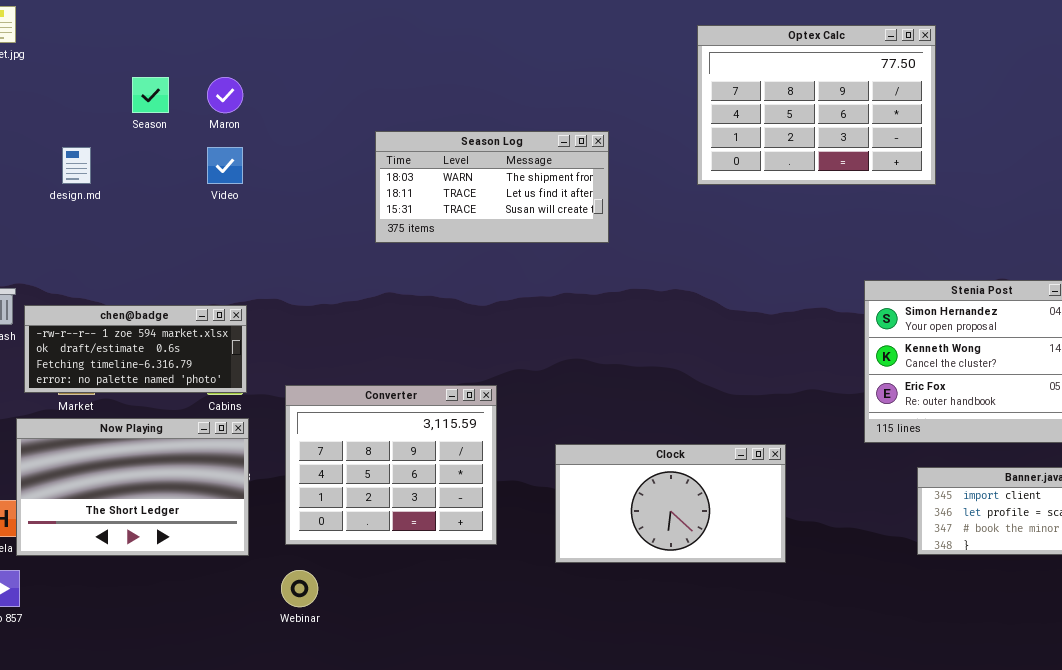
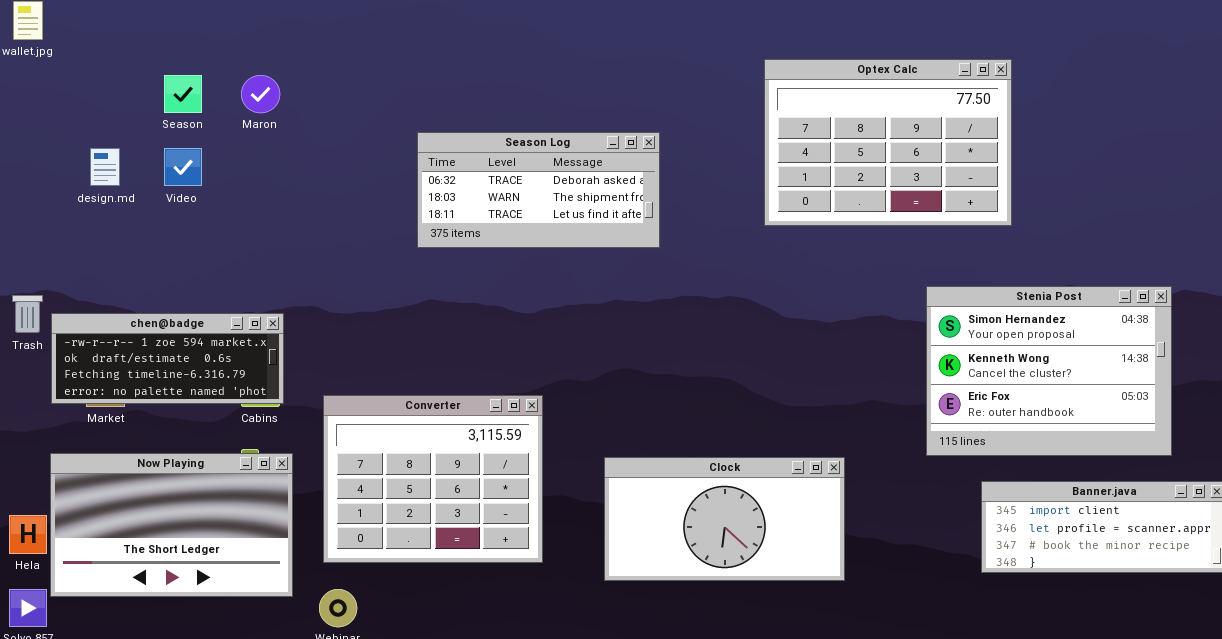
Optex Calc: [697,25,936,185] -> [764,59,1012,226], moved
Season Log: [375,131,609,243] -> [417,132,660,248], scrolled up 1 row
Video: [207,147,243,184] -> [164,148,202,186], moved
Now Playing: [16,418,249,556] -> [50,453,293,597], moved

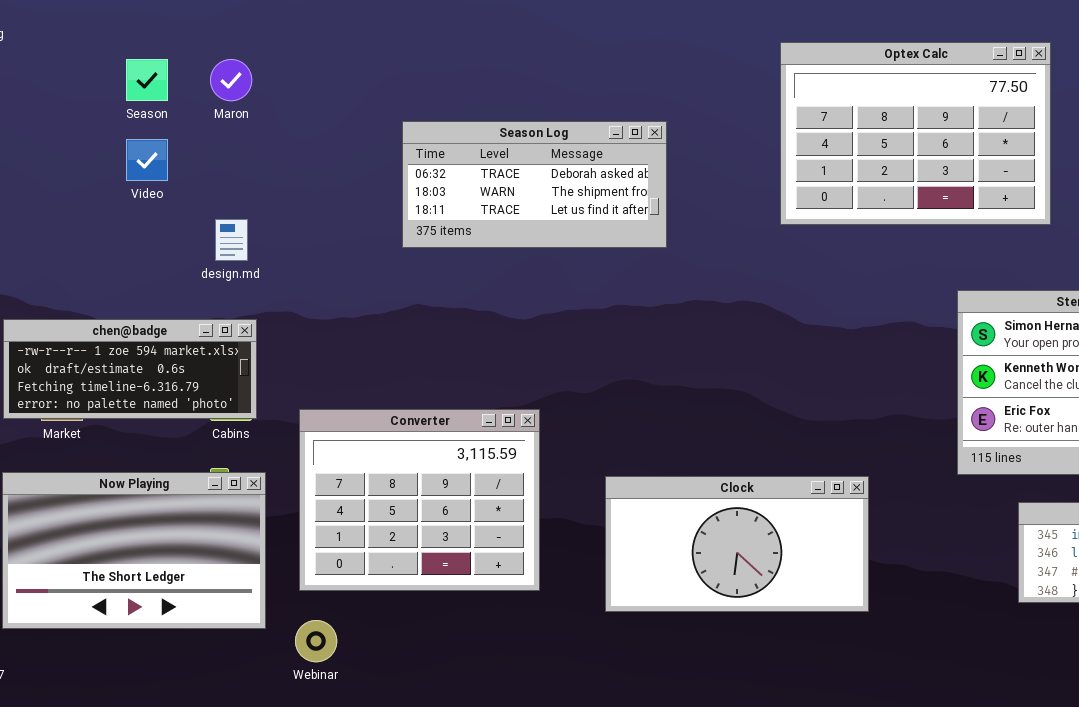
design.md: [90,148,120,186] -> [215,219,248,261], moved

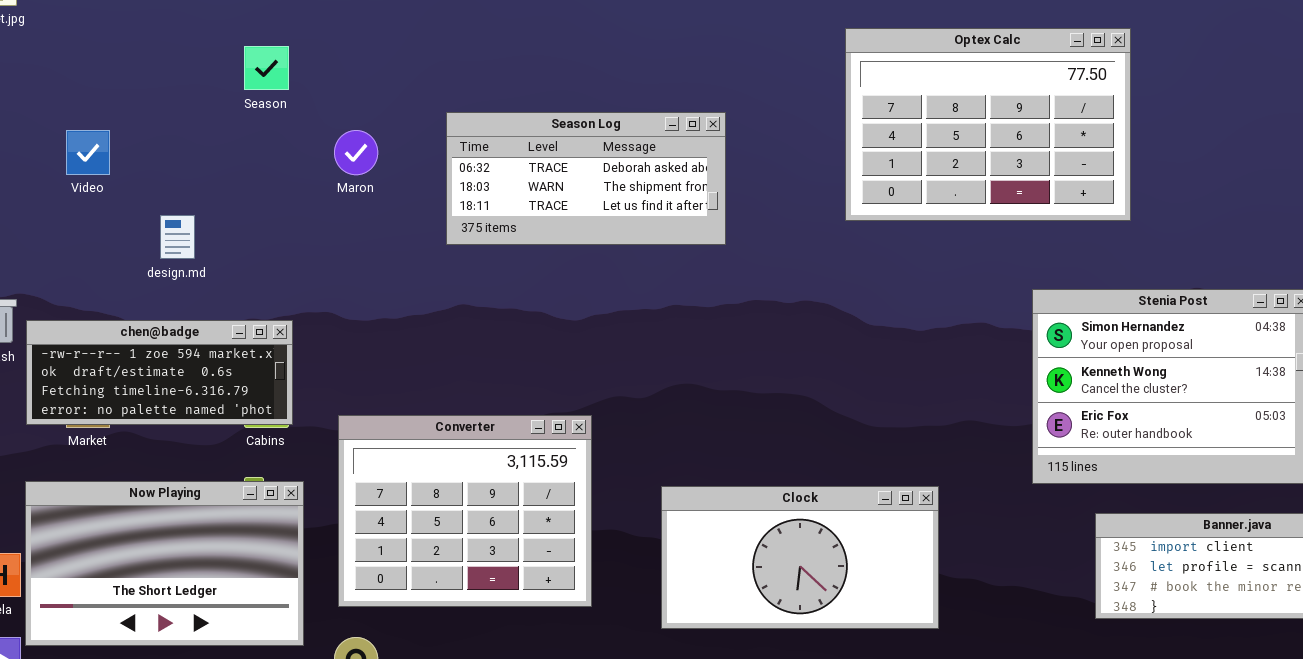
Season: [126,59,168,101] -> [244,46,289,90], moved
Maron: [210,59,252,101] -> [334,130,378,175], moved
Video: [126,139,168,181] -> [66,130,110,175], moved
design.md: [215,219,248,261] -> [160,215,195,259], moved

